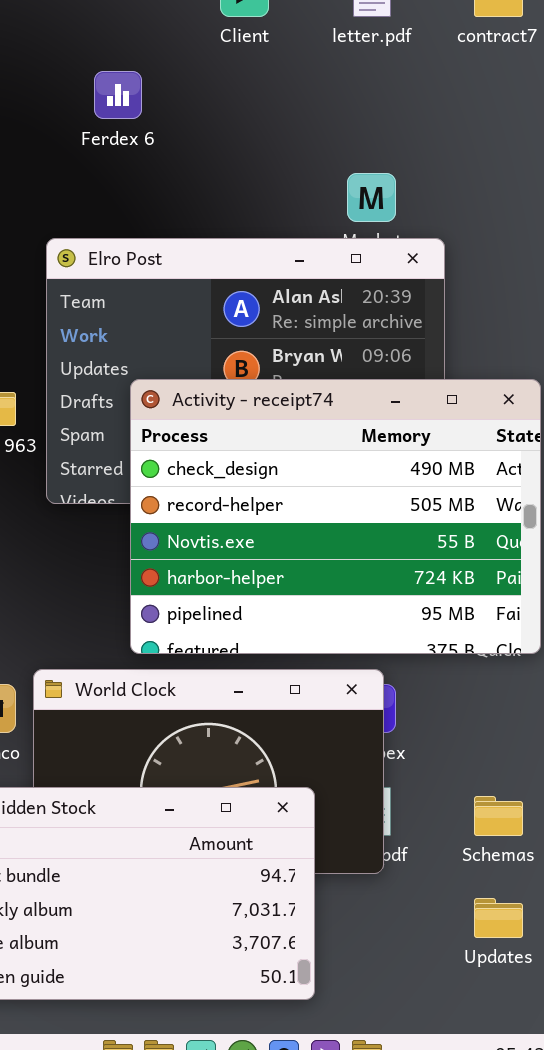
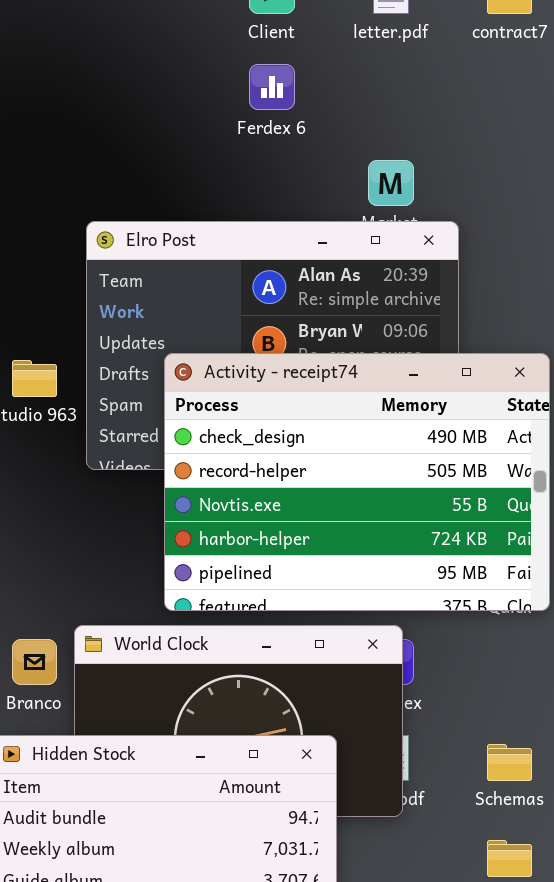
Ferdex 6: [94,71,142,119] -> [249,64,295,110], moved

